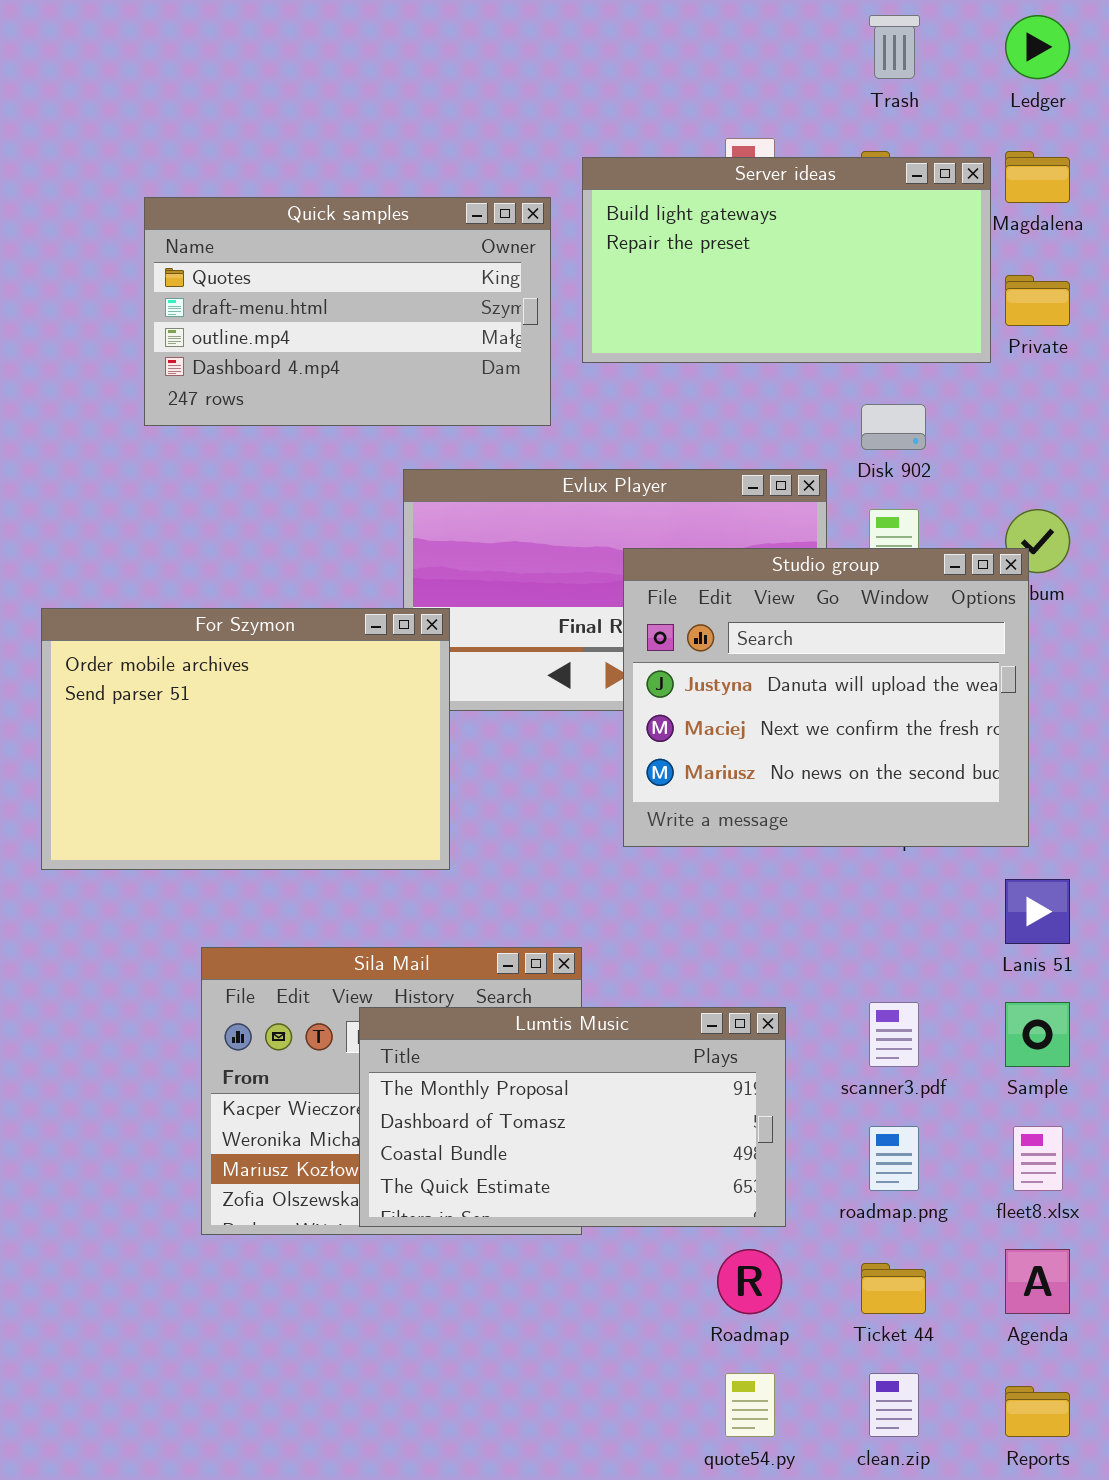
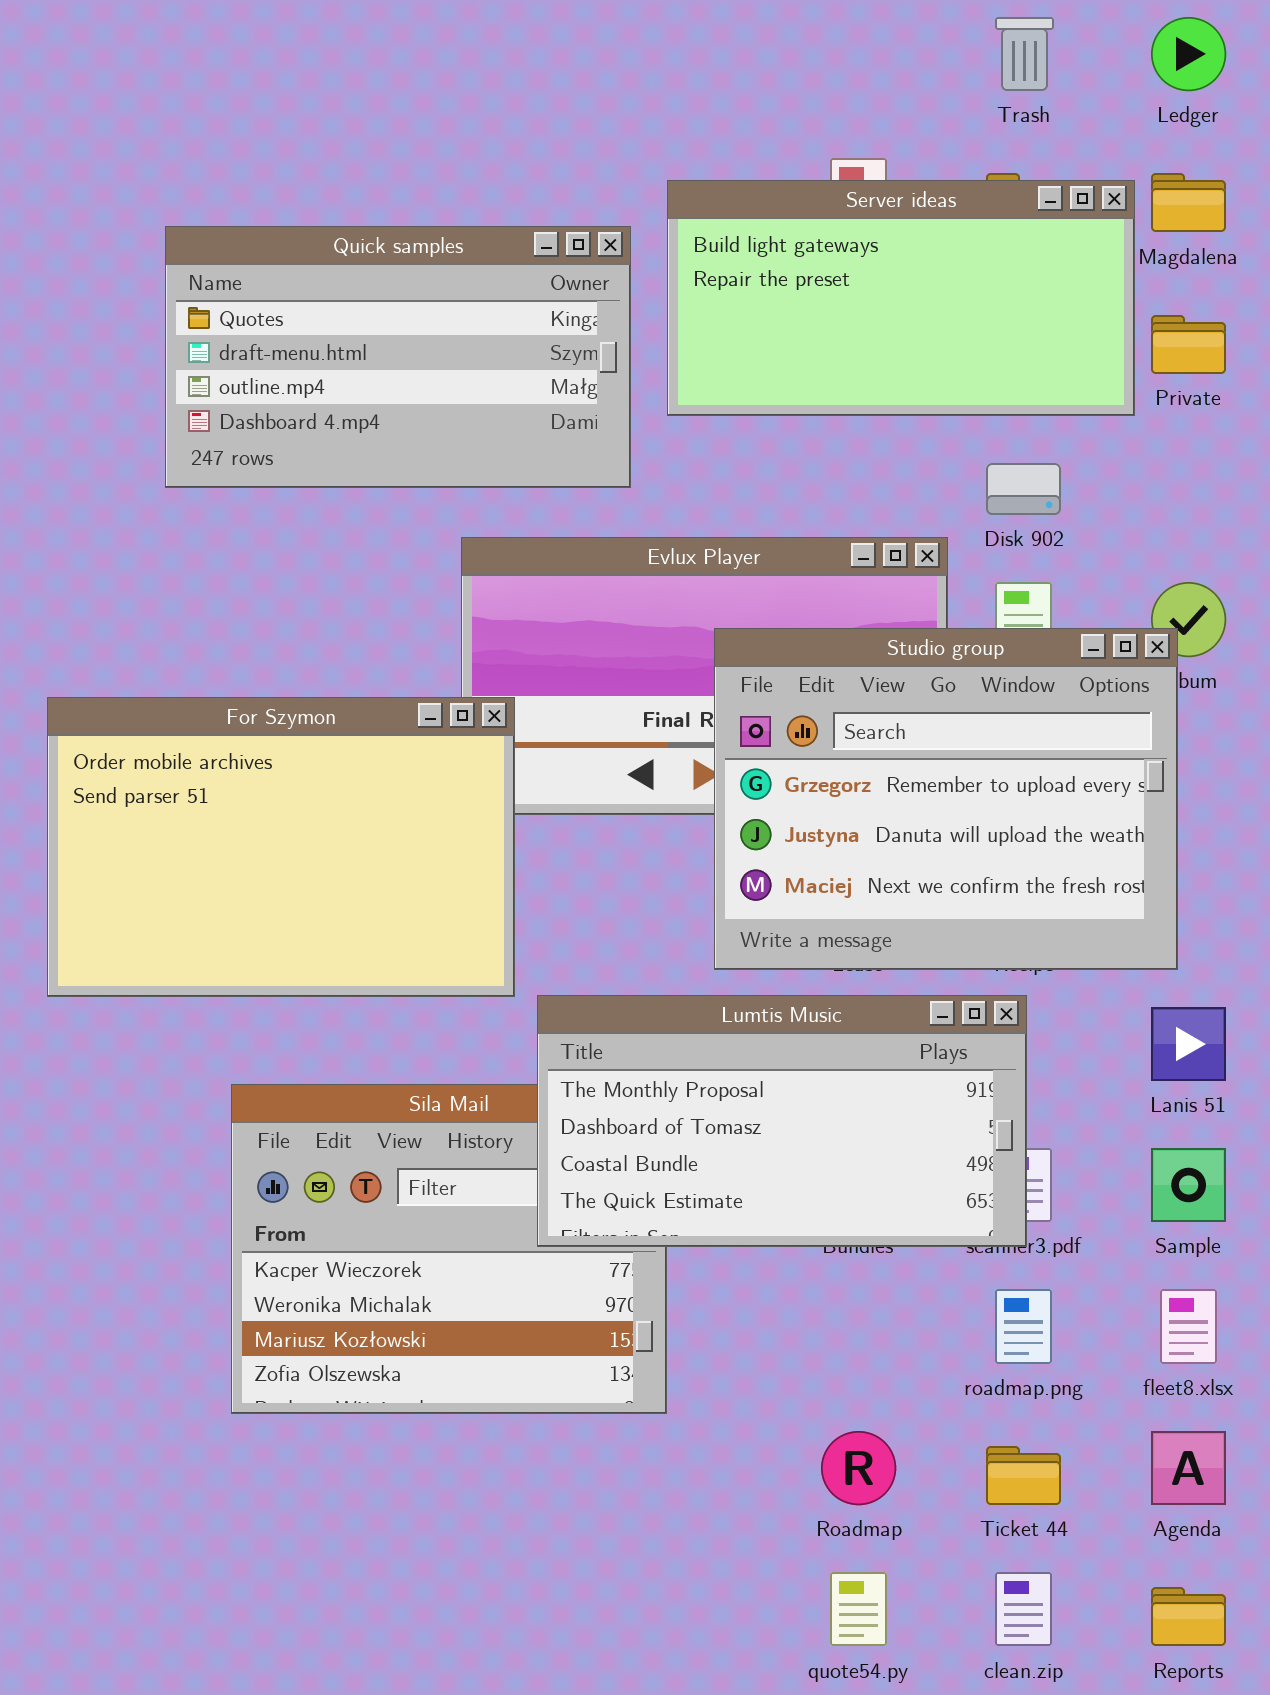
Studio group: [623,548,1029,847] -> [714,628,1178,970], scrolled up 1 row
Lumtis Music: [359,1007,786,1227] -> [537,995,1027,1247], moved

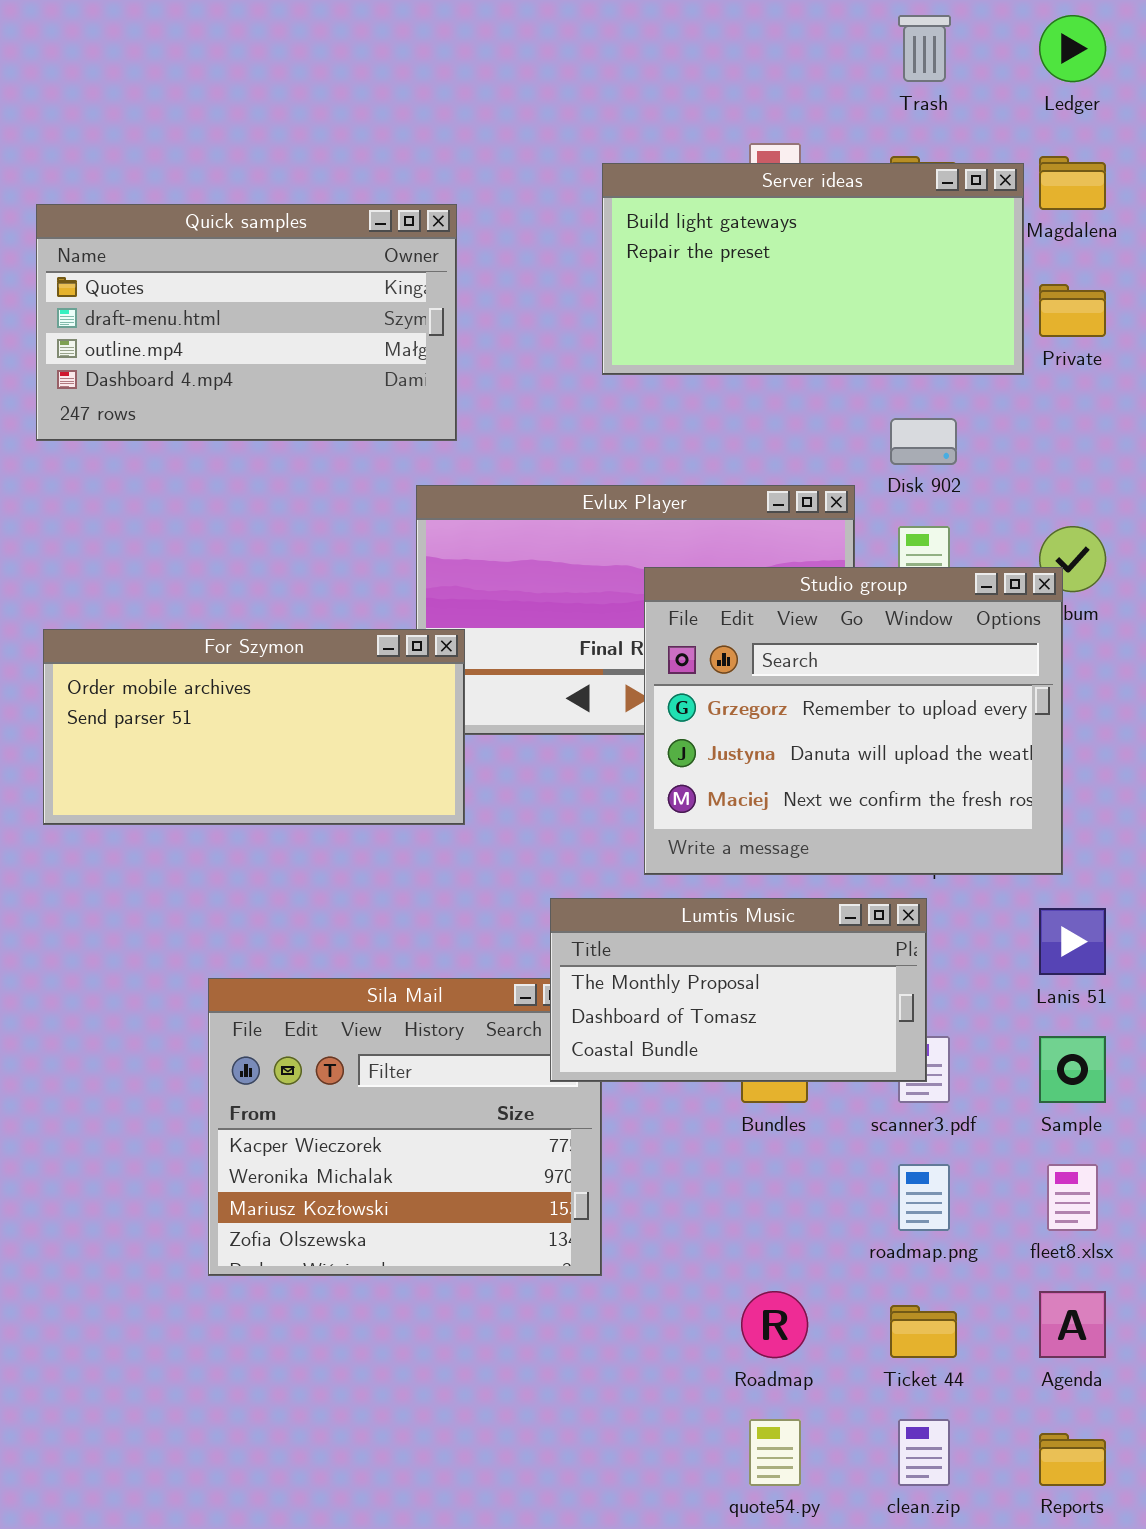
Quick samples: [165,226,631,488] -> [36,204,457,441], moved
For Szymon: [47,697,515,997] -> [43,629,465,825], resized
Lumtis Music: [537,995,1027,1247] -> [550,898,927,1082], resized

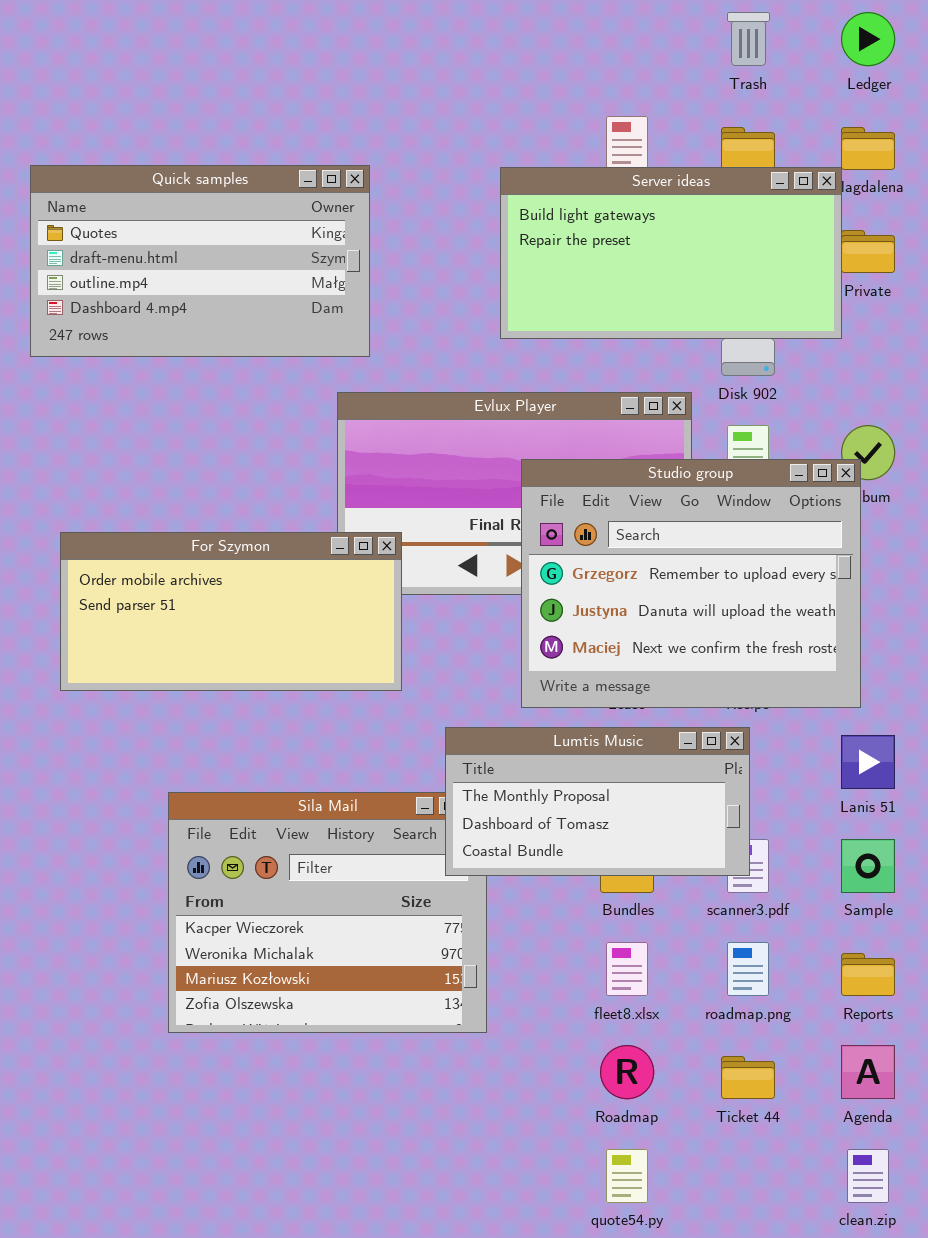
Server ideas: [602,163,1024,375] -> [500,167,842,339], moved
For Szymon: [43,629,465,825] -> [60,532,402,691], moved
fleet8.xlsx: [1047,1164,1098,1231] -> [606,942,648,996], moved
clean.zip: [898,1419,950,1486] -> [847,1149,889,1203], moved
Reports: [1039,1433,1106,1486] -> [841,953,895,996], moved

